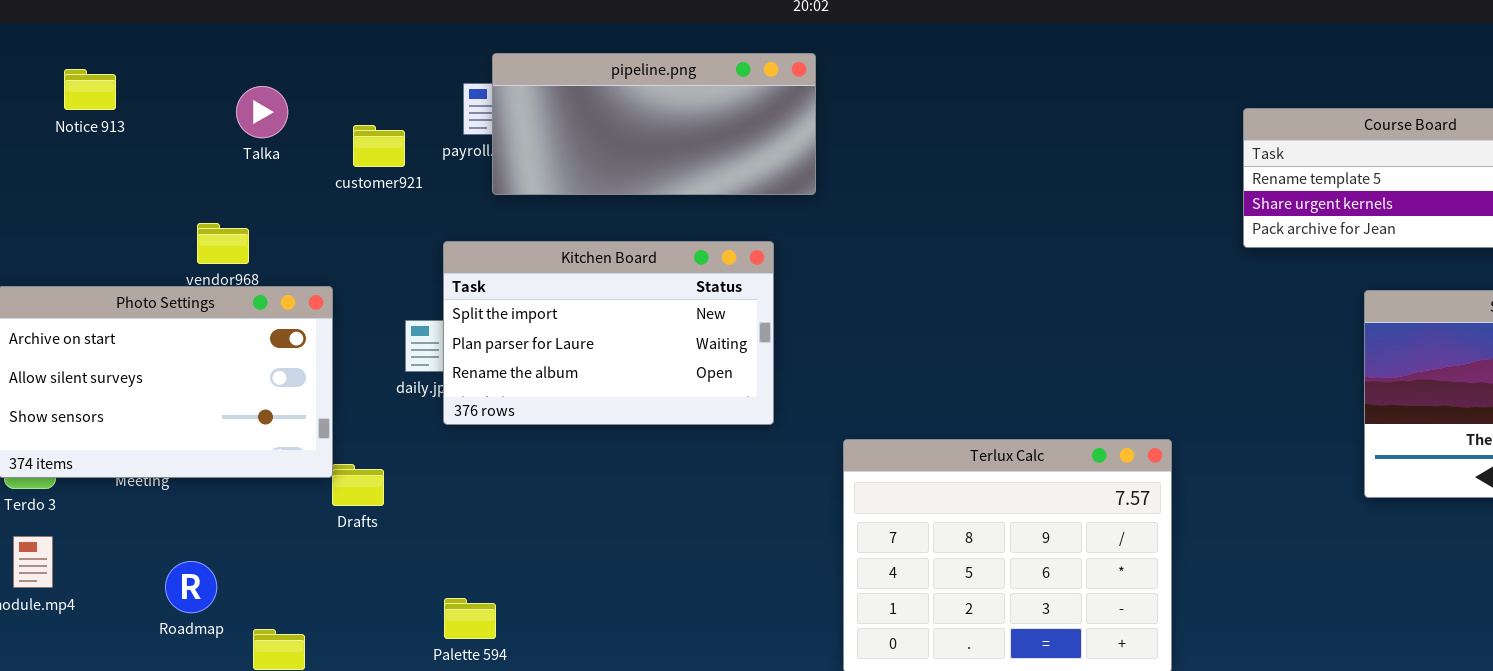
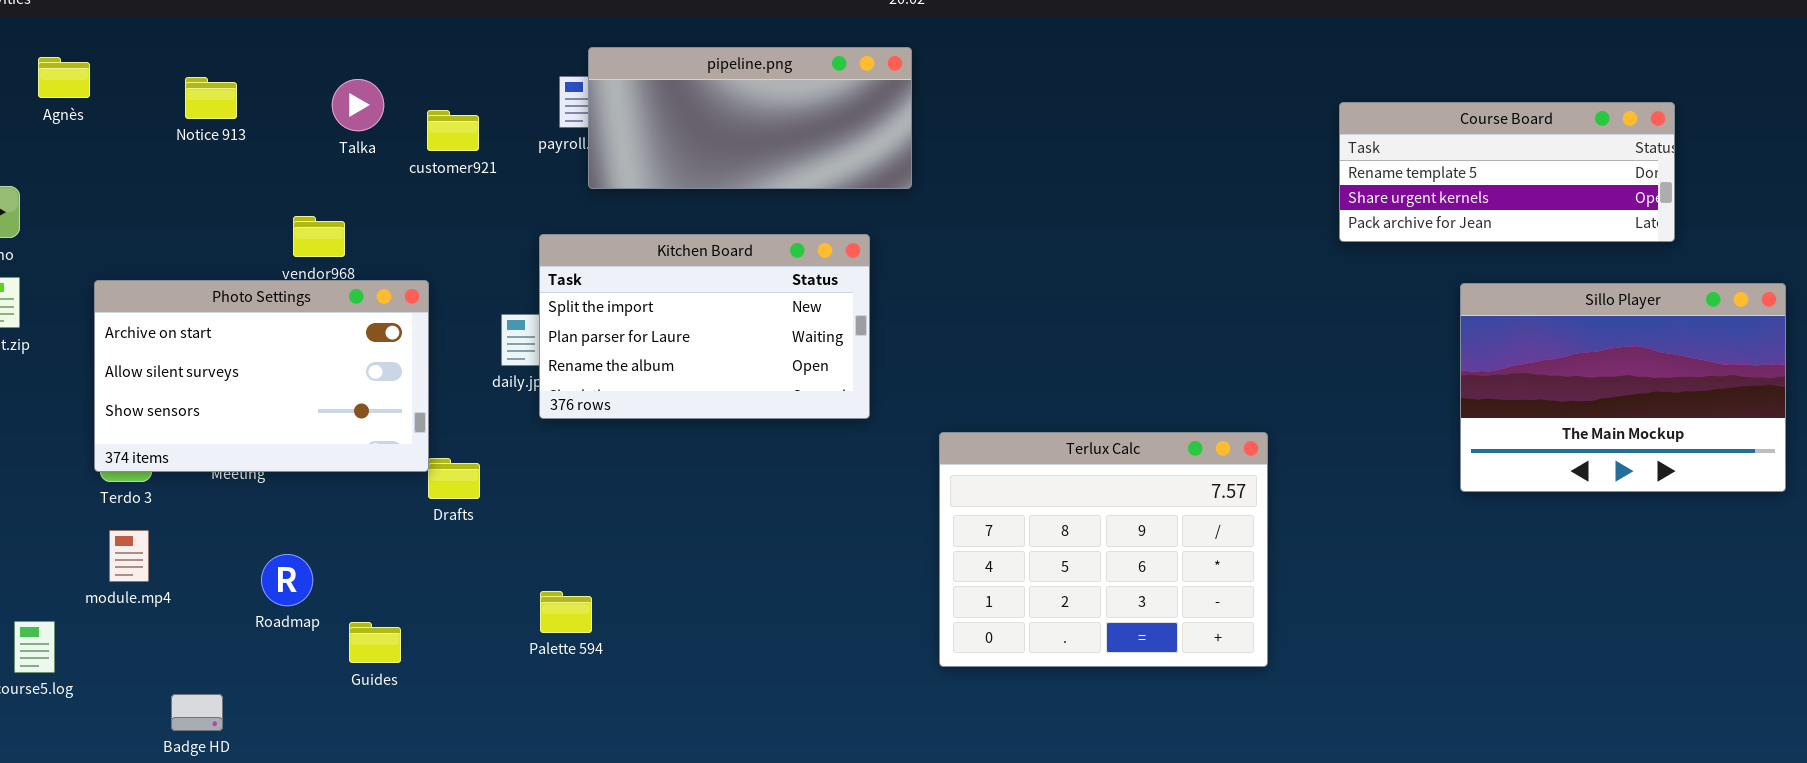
Notice 913: [64,69,116,110] -> [185,77,237,119], moved
customer921: [353,125,405,167] -> [427,110,479,151], moved

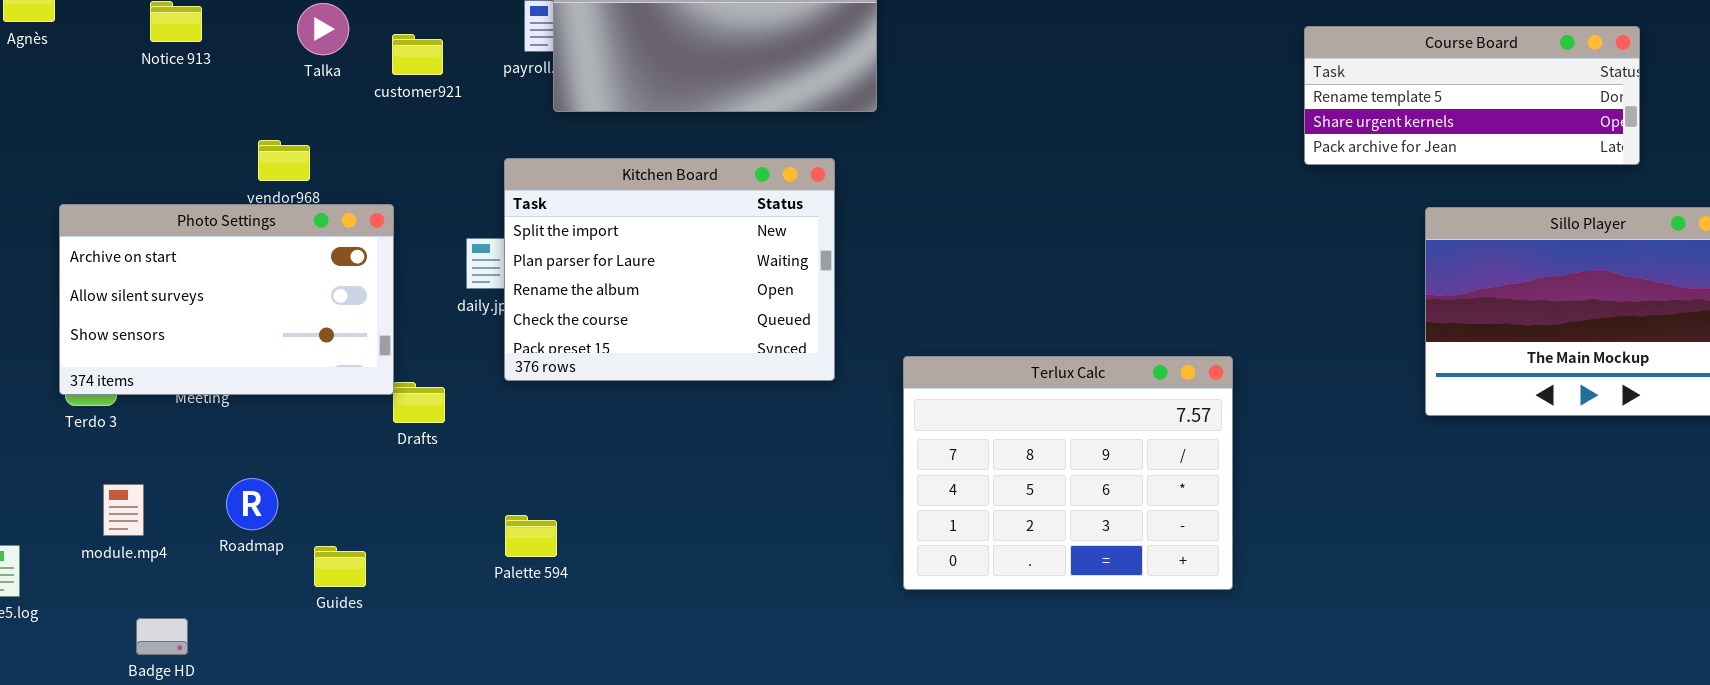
Kitchen Board: [539,234,870,419] -> [504,158,835,381], resized
module.mp4: [109,530,149,582] -> [103,484,144,536], moved

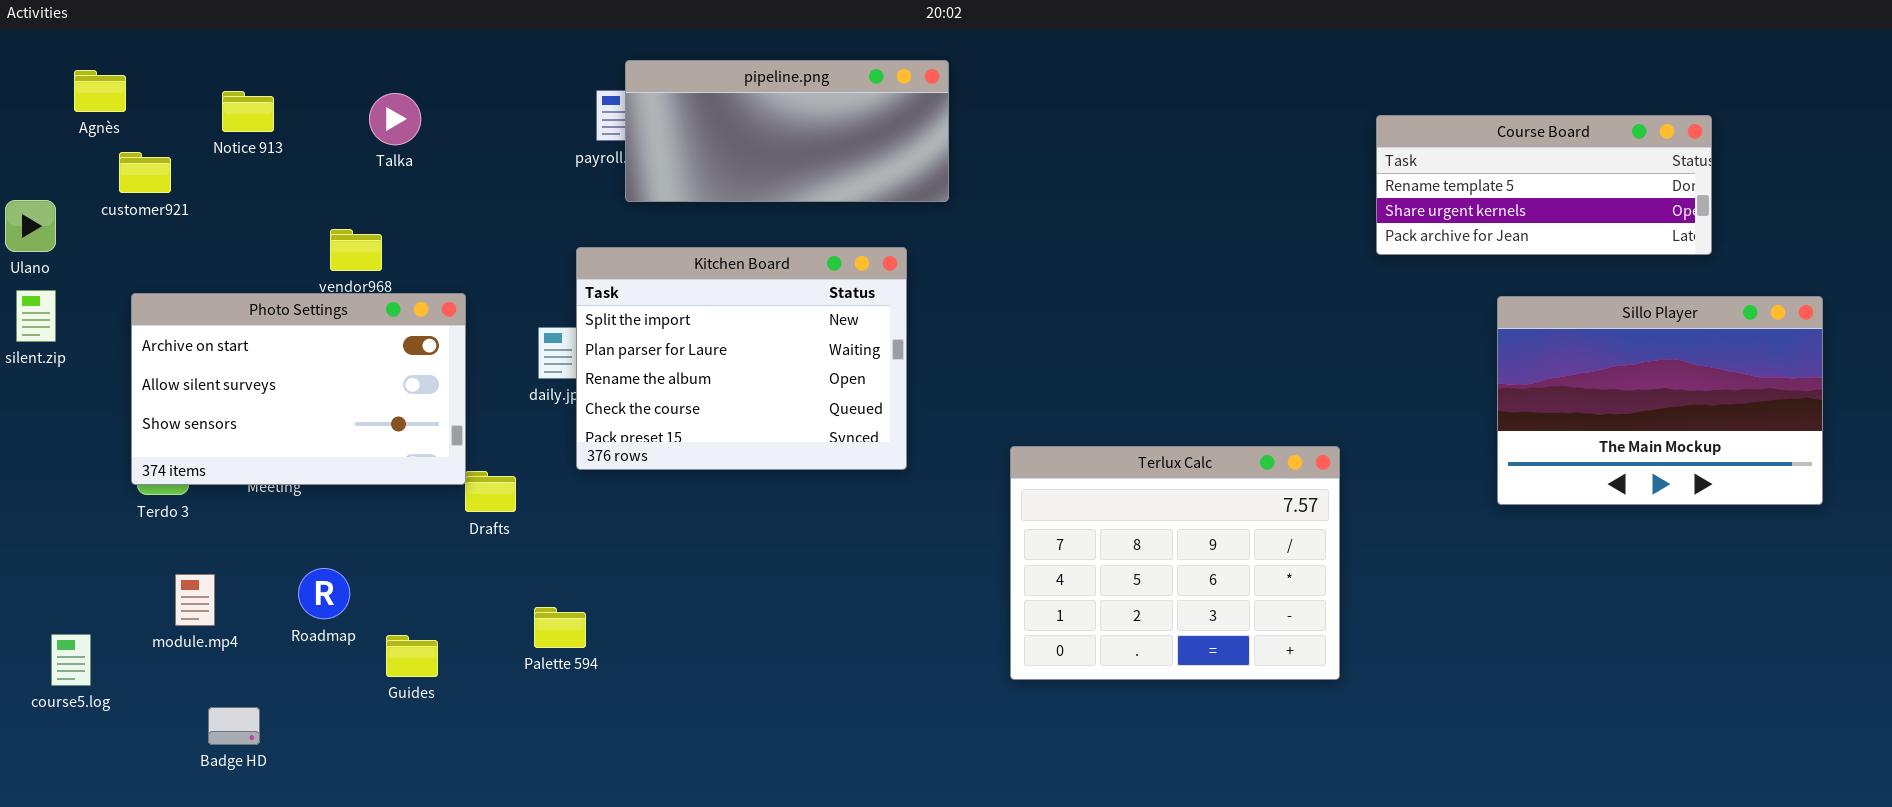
customer921: [392,34,443,75] -> [119,152,171,193], moved
Terlux Calc: [903,356,1233,590] -> [1010,446,1340,680], moved
Palette 594: [505,515,557,557] -> [534,607,586,648], moved

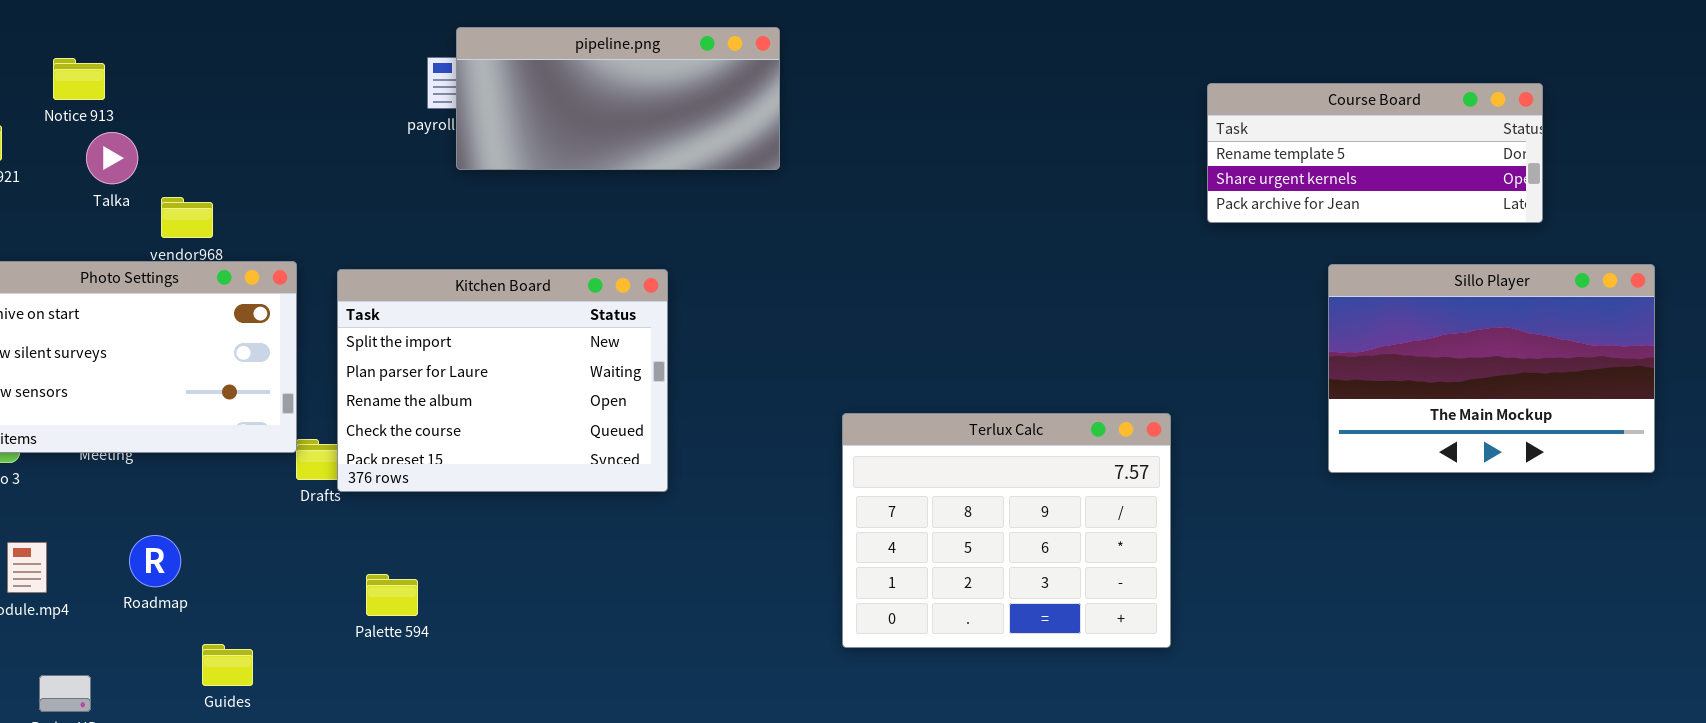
Talka: [369,93,421,145] -> [86,132,138,184], moved
Kitchen Board: [576,247,907,470] -> [337,269,668,492], moved
Guides: [386,635,438,677] -> [202,644,253,686], moved

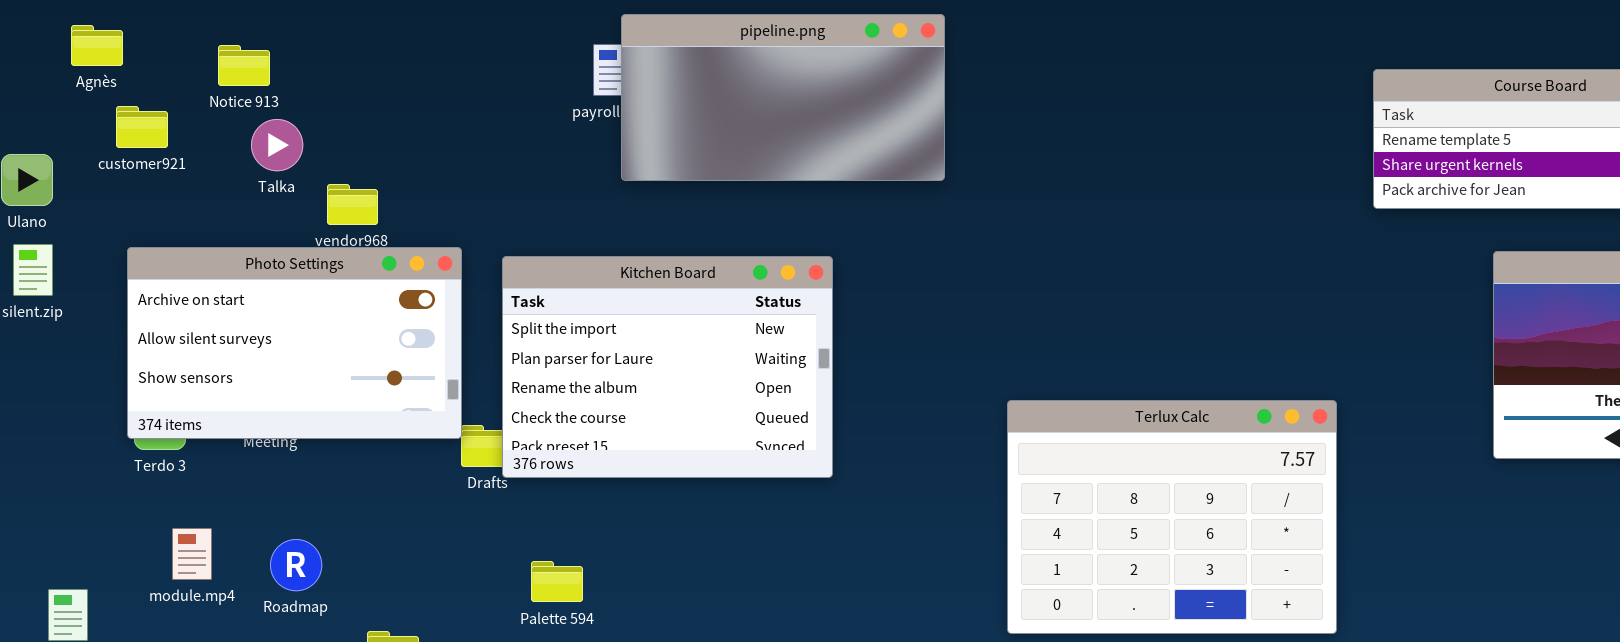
pipeline.png: [456,27,780,170] -> [621,14,945,181], resized
Roadmap: [129,535,181,587] -> [270,539,322,591], moved

